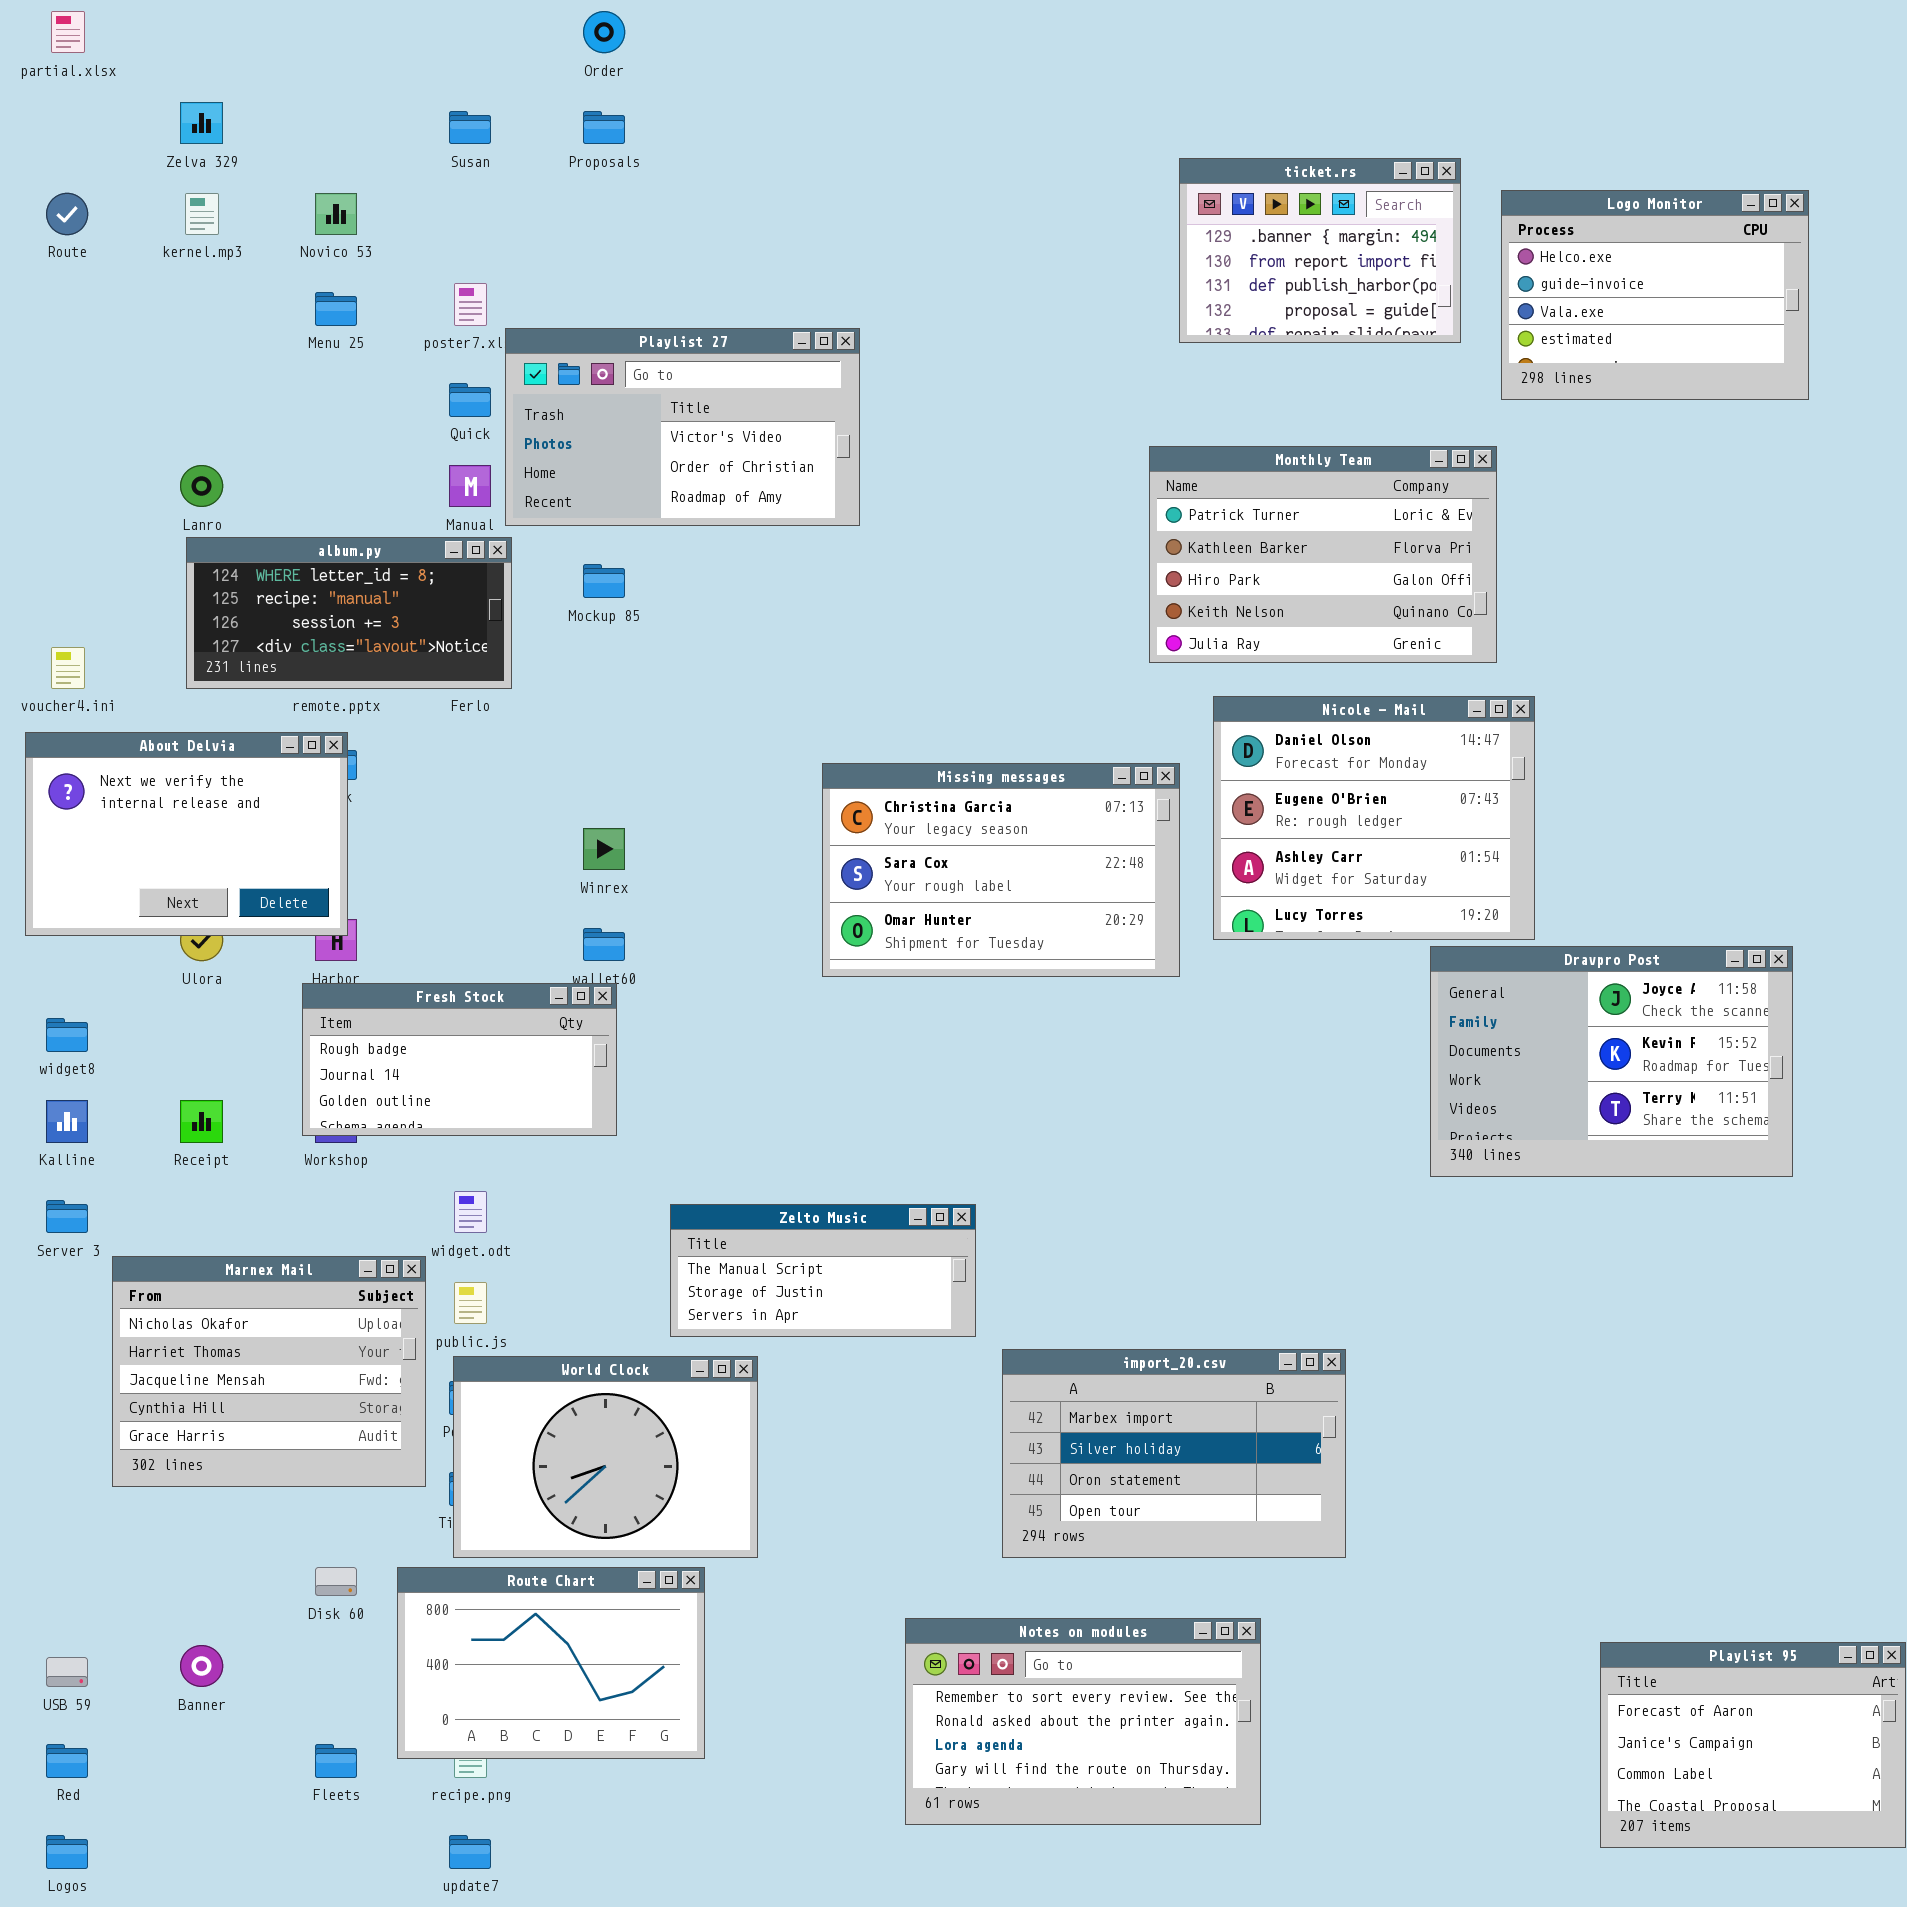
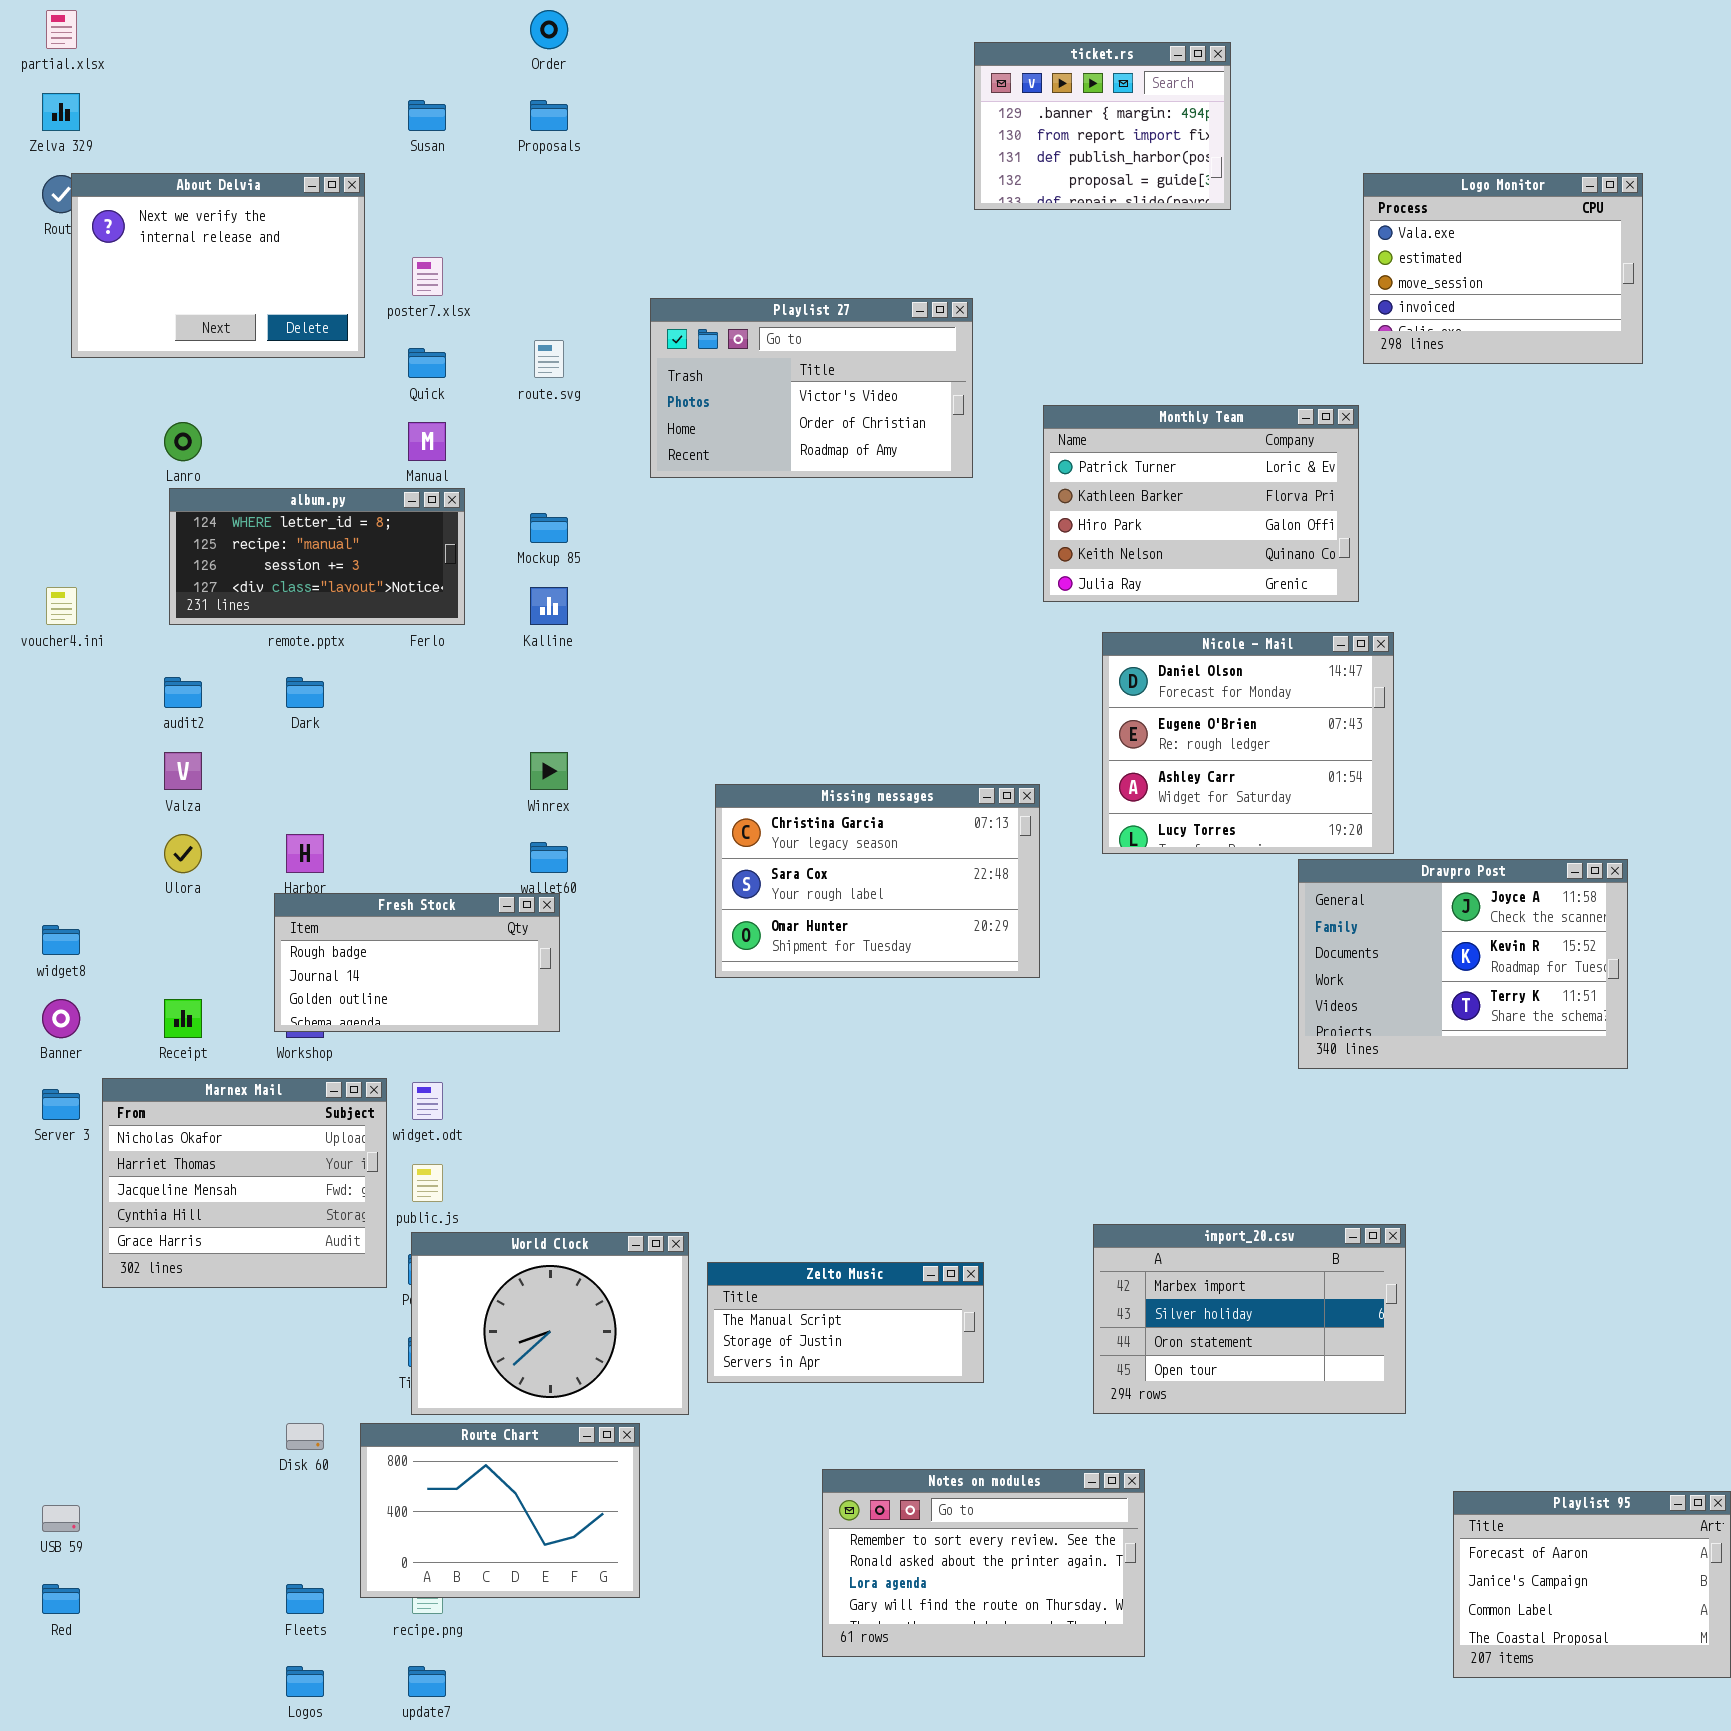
Zelva 329: [180,102,223,144] -> [42,93,80,131], moved
ticket.rs: [1179,158,1461,343] -> [974,42,1231,210], moved
Logo Monitor: [1501,190,1809,400] -> [1363,173,1643,364], scrolled down 2 rows
Playlist 27: [505,328,860,526] -> [650,298,973,478], moved
About Delvia: [25,732,348,936] -> [71,173,365,358], moved
Missing messages: [822,763,1180,977] -> [715,784,1040,978], moved
Kalline: [46,1100,88,1143] -> [530,587,568,625], moved
Zelto Music: [670,1204,976,1337] -> [707,1262,984,1383], moved
Marnex Mail: [112,1256,426,1487] -> [102,1078,387,1288], moved
import_20.csv: [1002,1349,1346,1558] -> [1093,1224,1406,1414], moved
Banner: [180,1645,223,1687] -> [42,999,80,1038], moved
Logos: [46,1835,88,1869] -> [286,1666,324,1697], moved

